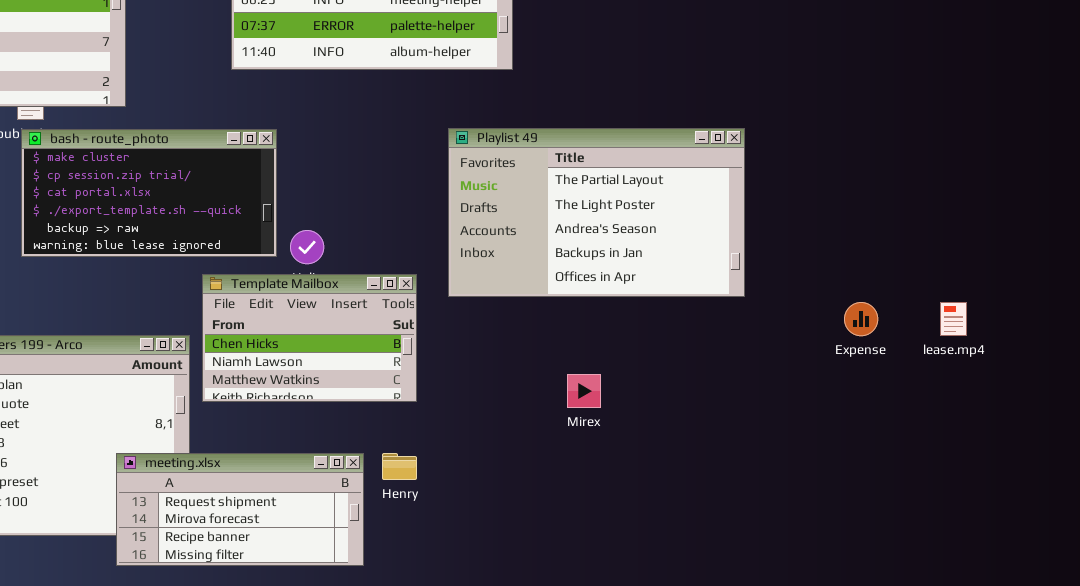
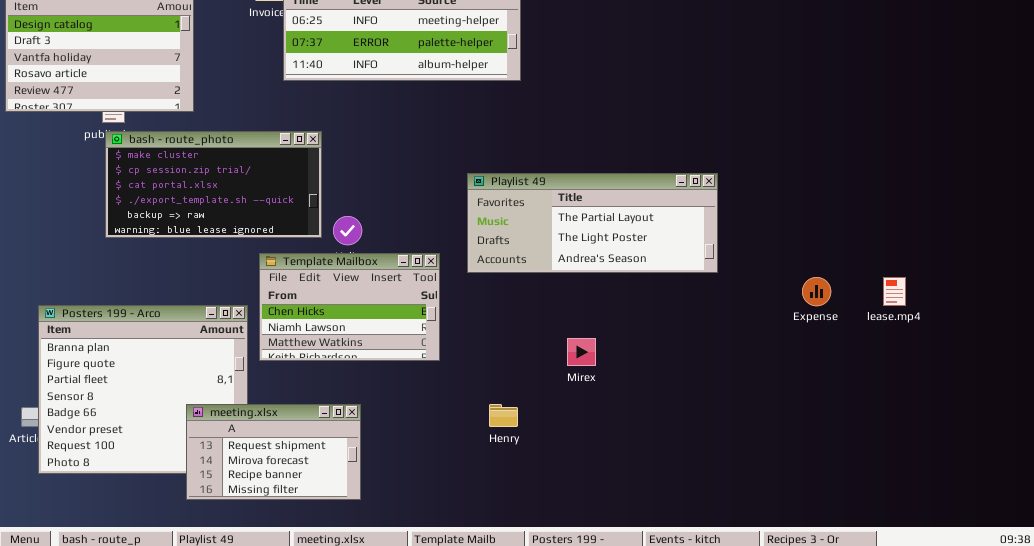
Playlist 49: [448,128,745,297] -> [467,173,718,273], resized
meeting.xlsx: [116,453,364,566] -> [186,404,361,500], resized
Henry: [382,453,417,480] -> [489,404,518,427], moved

